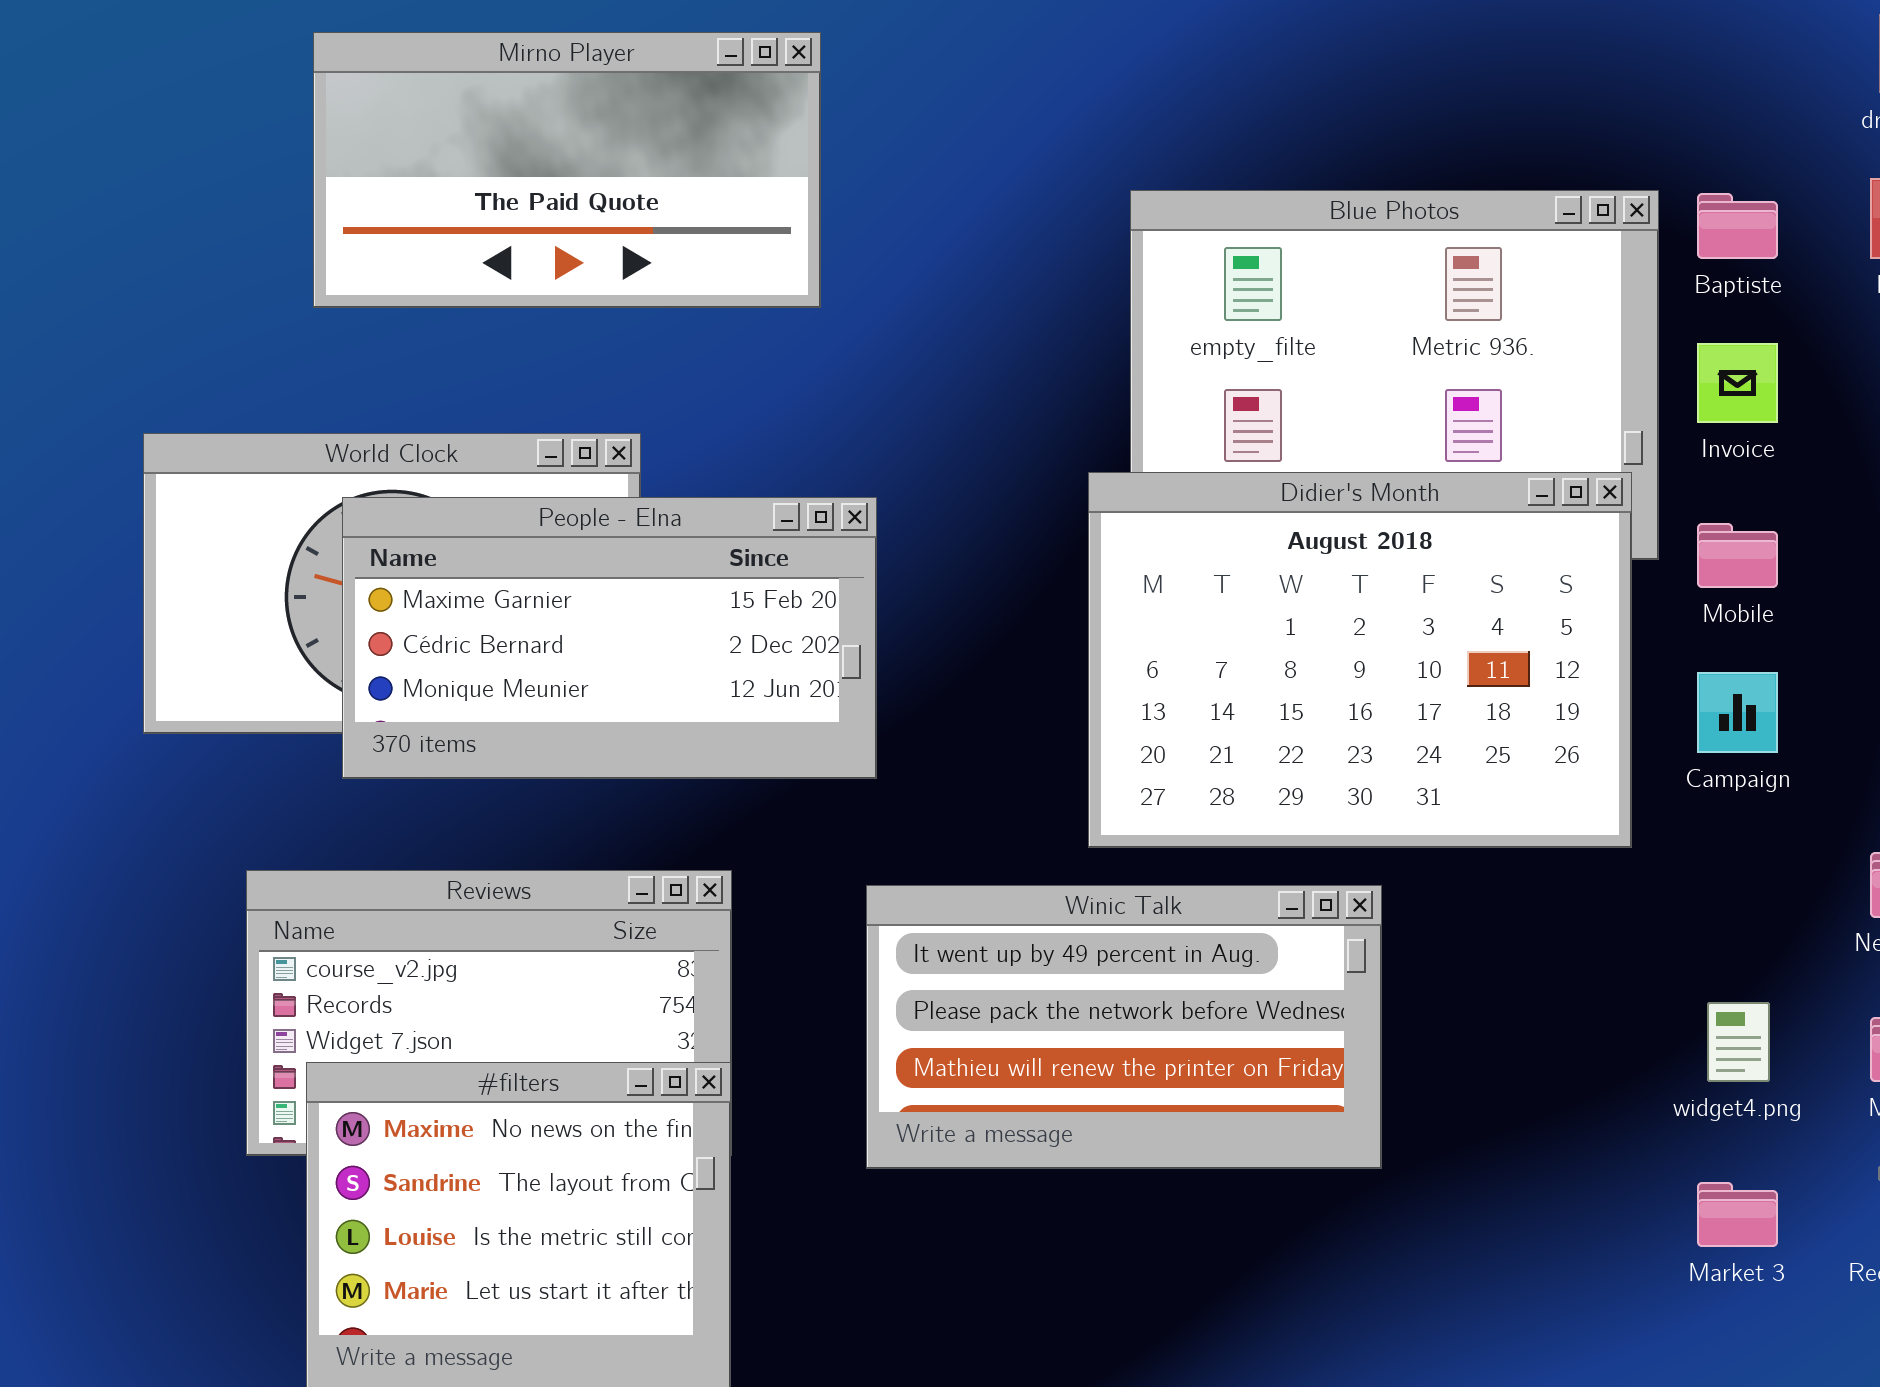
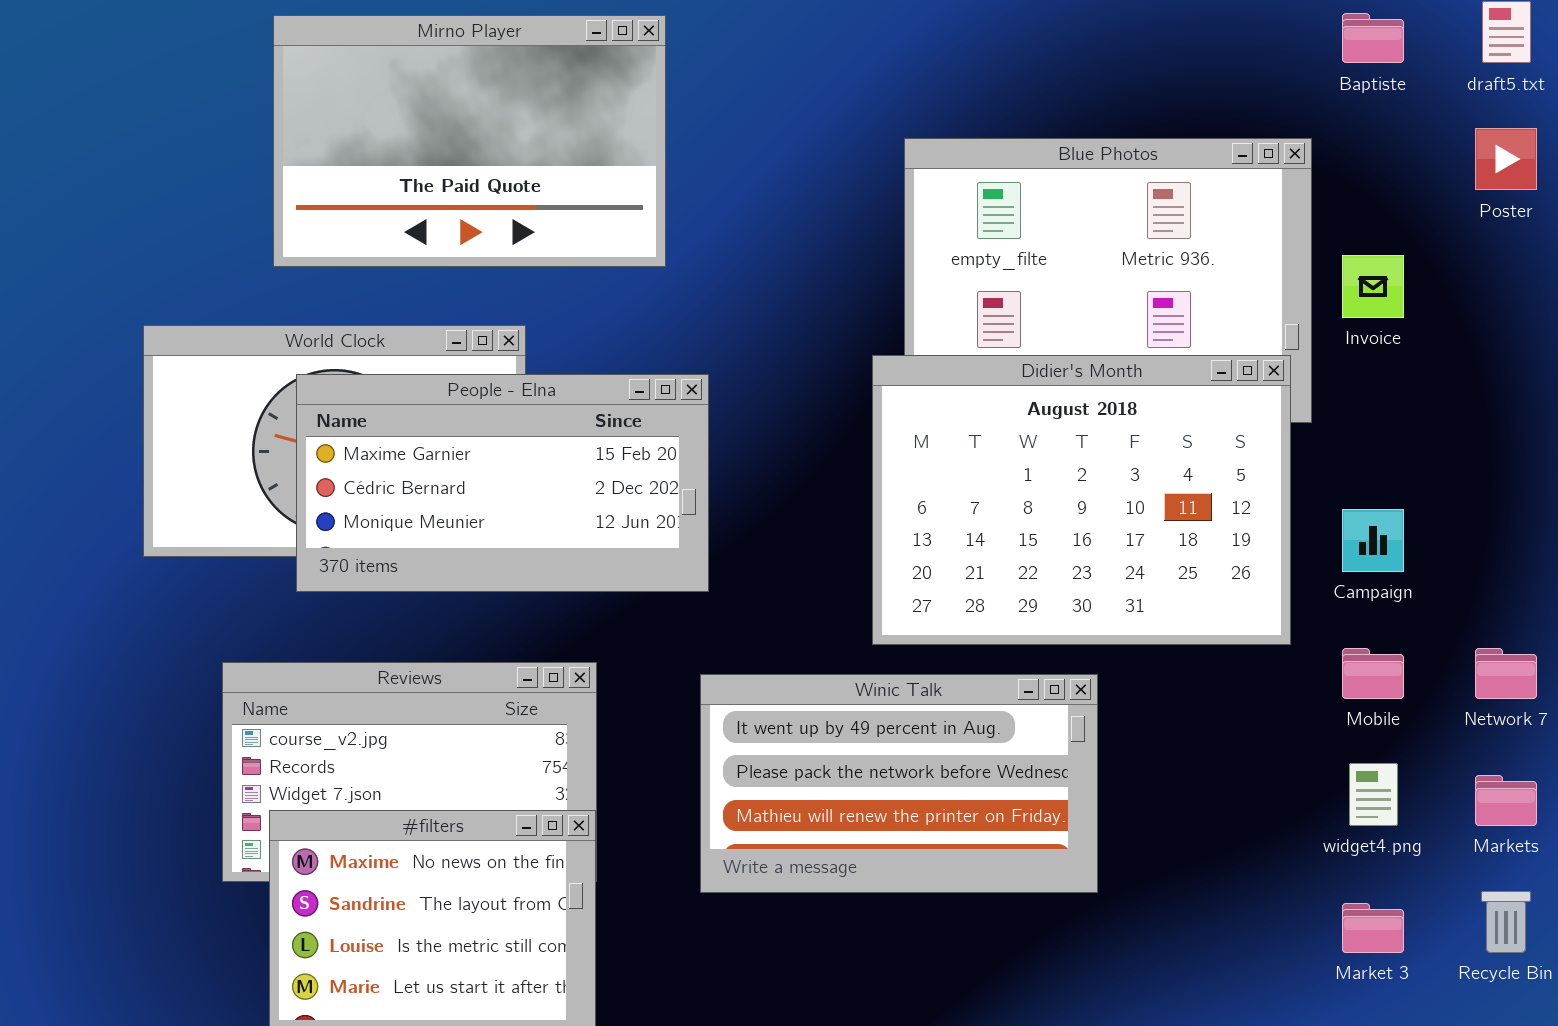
Mirno Player: [313,32,821,308] -> [273,15,666,267], resized
Baptiste: [1697,193,1778,259] -> [1342,13,1404,63], moved
Mobile: [1697,523,1778,588] -> [1342,648,1404,699], moved

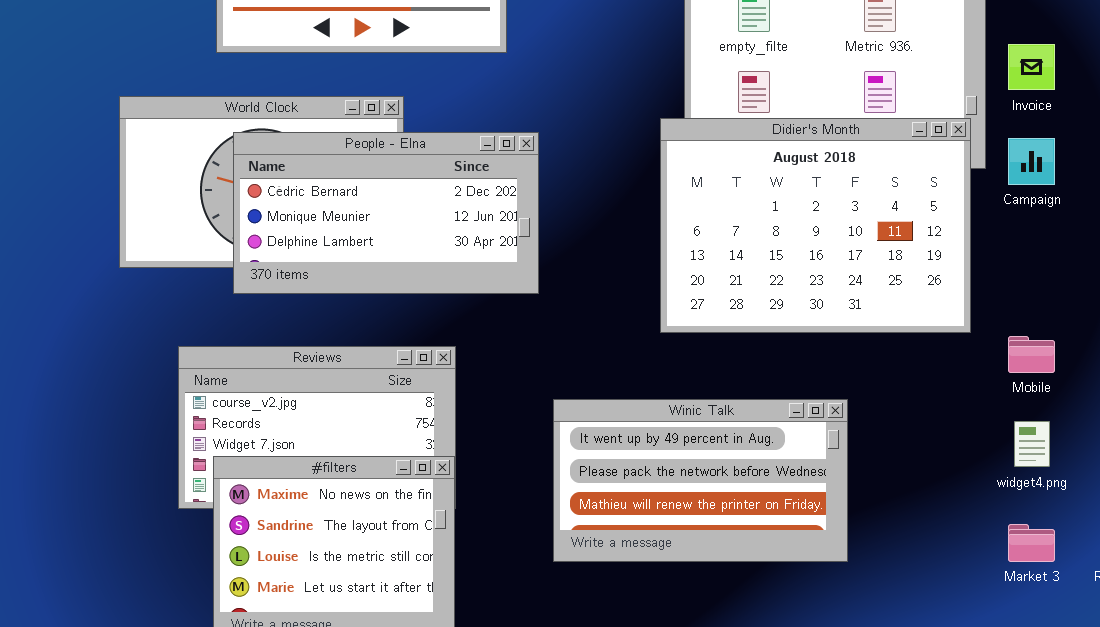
People - Elna: [296,374,709,592] -> [233,132,539,294], scrolled down 1 row
Campaign: [1342,509,1404,572] -> [1008,138,1055,185], moved
Winic Talk: [700,674,1098,893] -> [553,399,848,562], moved

